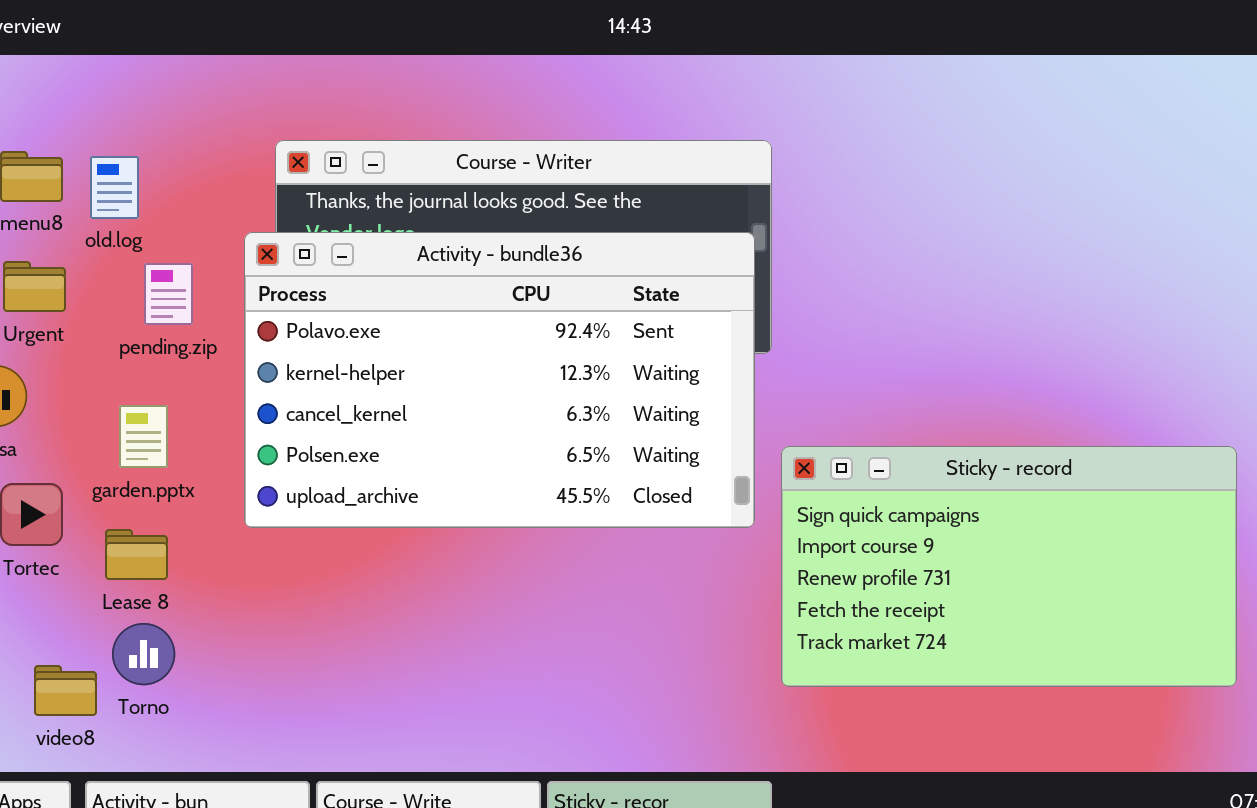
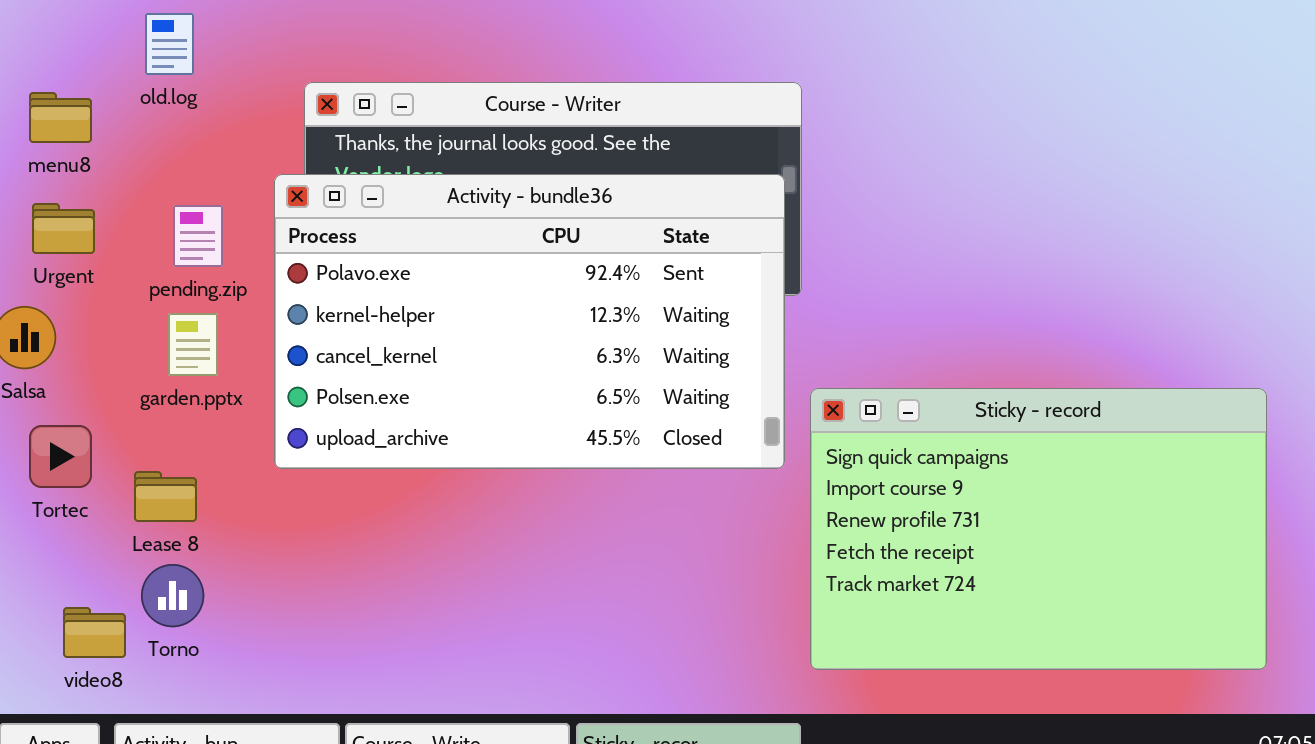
old.log: [90,156,139,219] -> [145,13,194,75], moved
garden.pptx: [119,405,168,468] -> [168,313,218,376], moved
Sticky - record: [781,446,1237,687] -> [810,388,1267,670], resized

